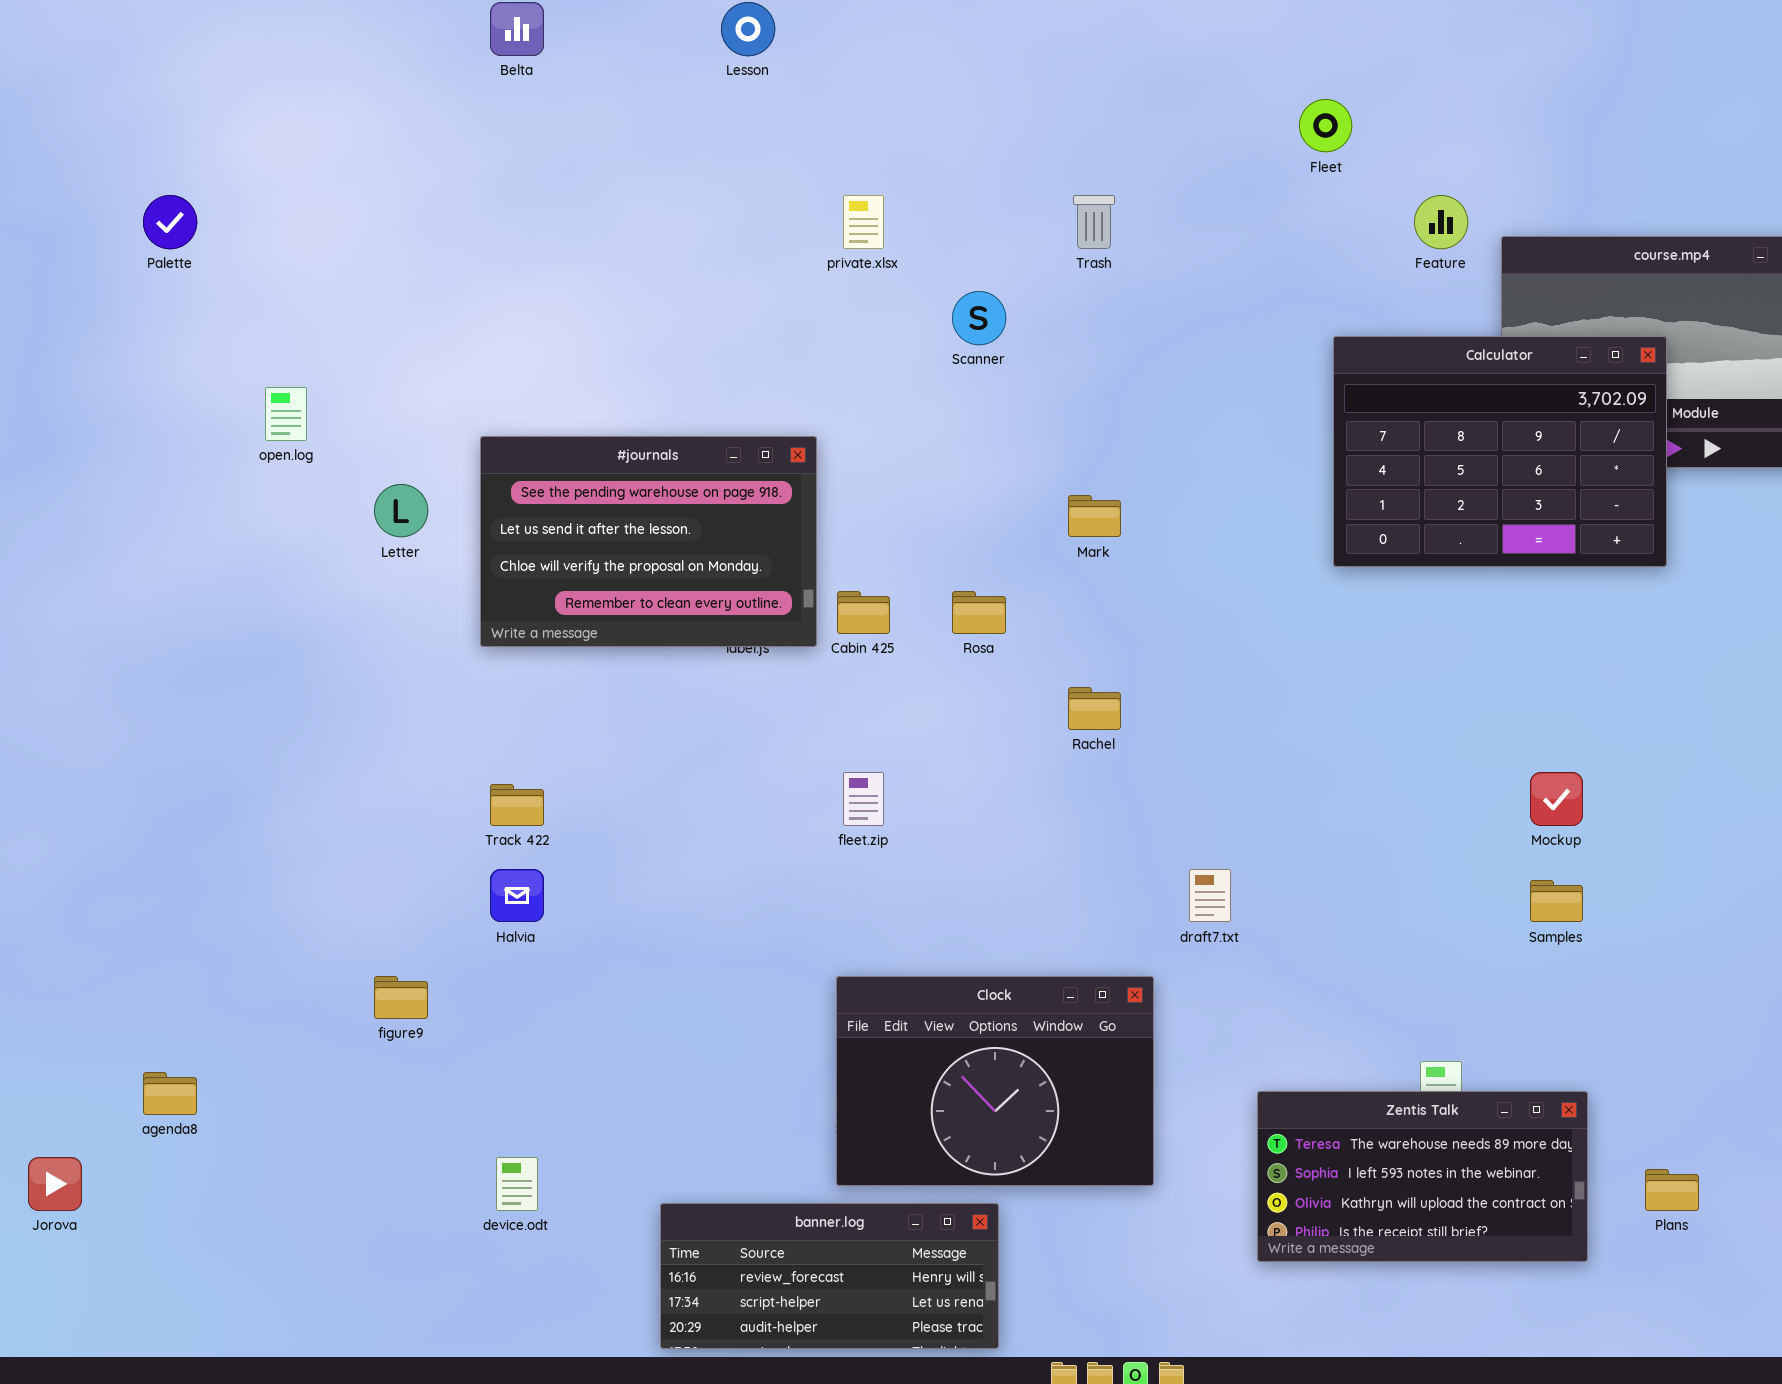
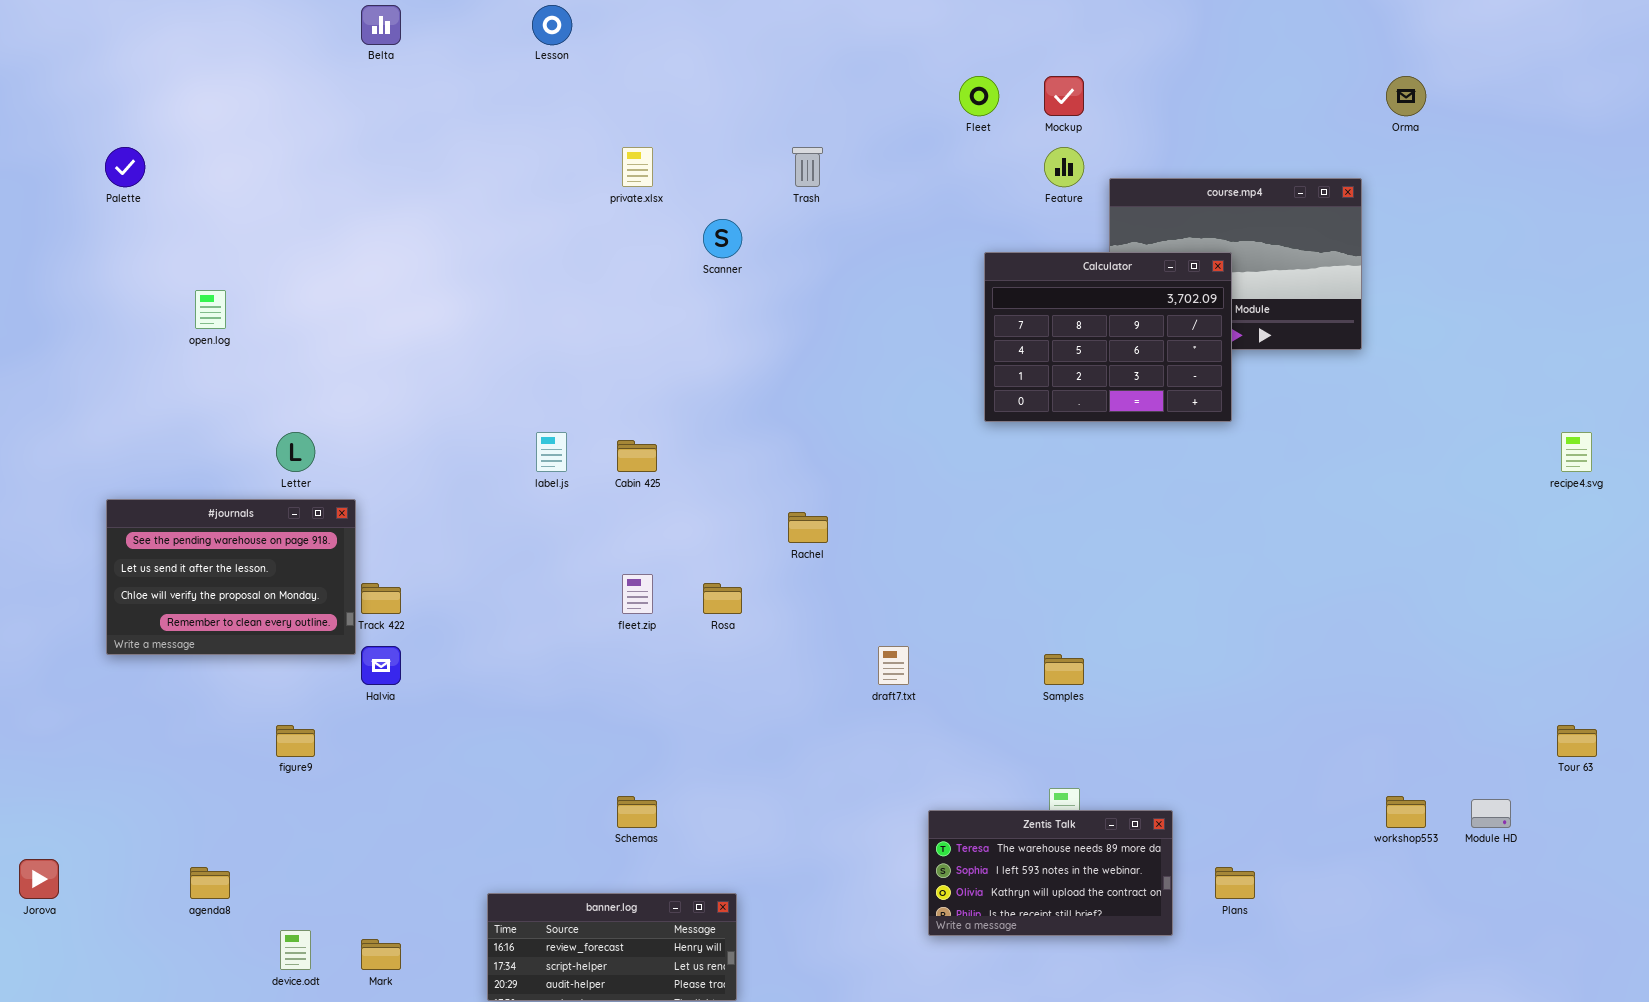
#journals: [480,436,817,647] -> [106,499,356,655], moved
Letter: [374,484,428,537] -> [276,432,315,472], moved
Mark: [1068,495,1121,537] -> [361,939,401,970], moved
Rosa: [952,591,1006,634] -> [703,583,742,614], moved
Mockup: [1530,772,1583,826] -> [1044,76,1084,116], moved
Samples: [1530,880,1583,922] -> [1044,654,1084,685], moved
Clock: [836,976,1154,1186] -> none, closed
agenda8: [143,1072,197,1115] -> [190,867,230,899], moved
device.odt: [496,1157,538,1211] -> [280,930,311,970], moved

